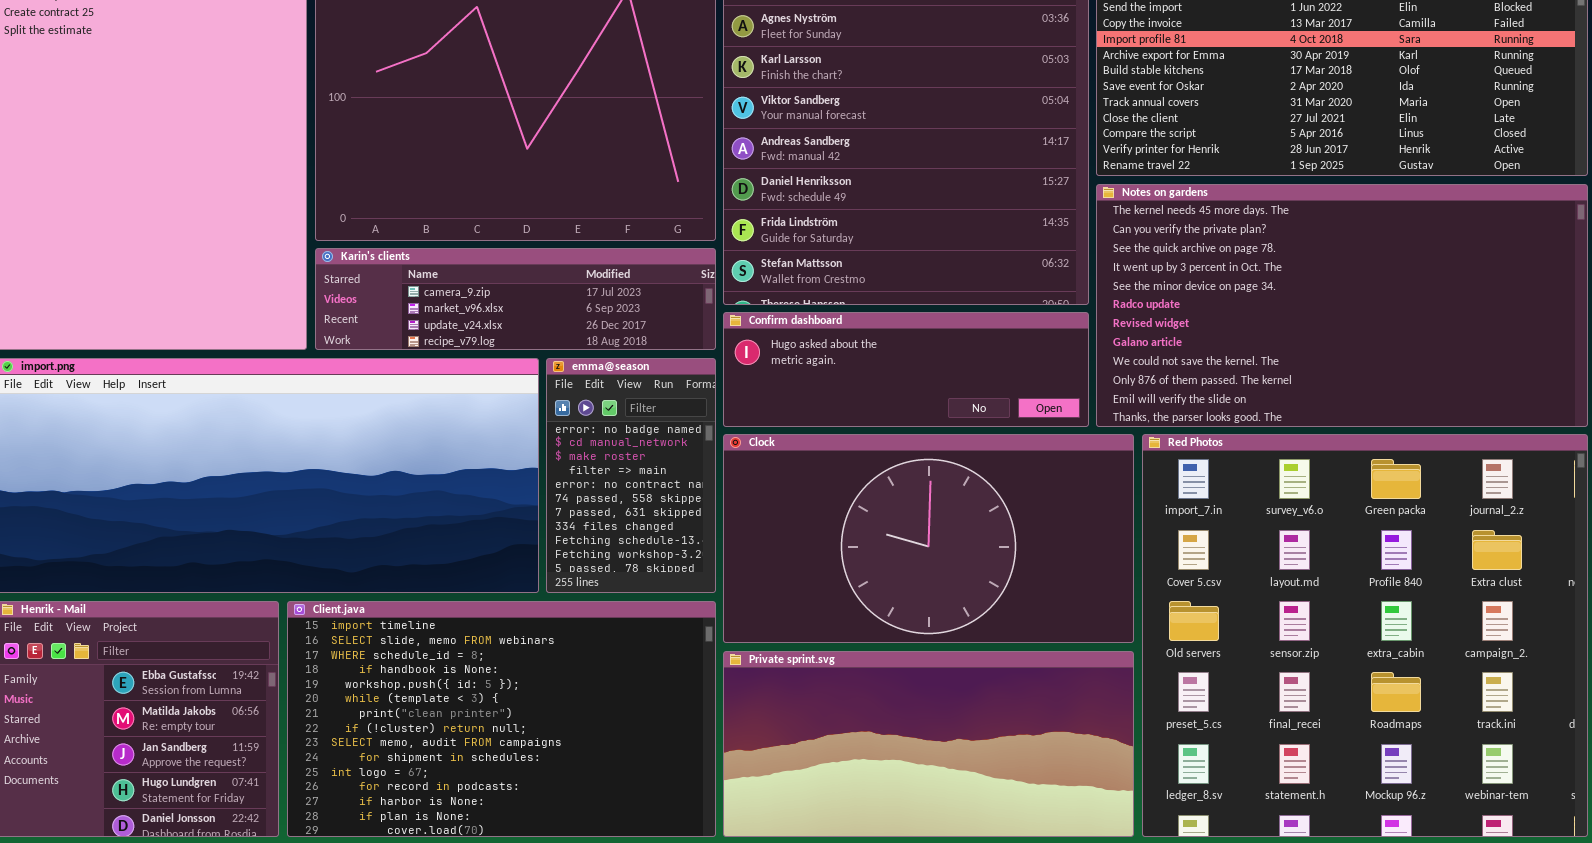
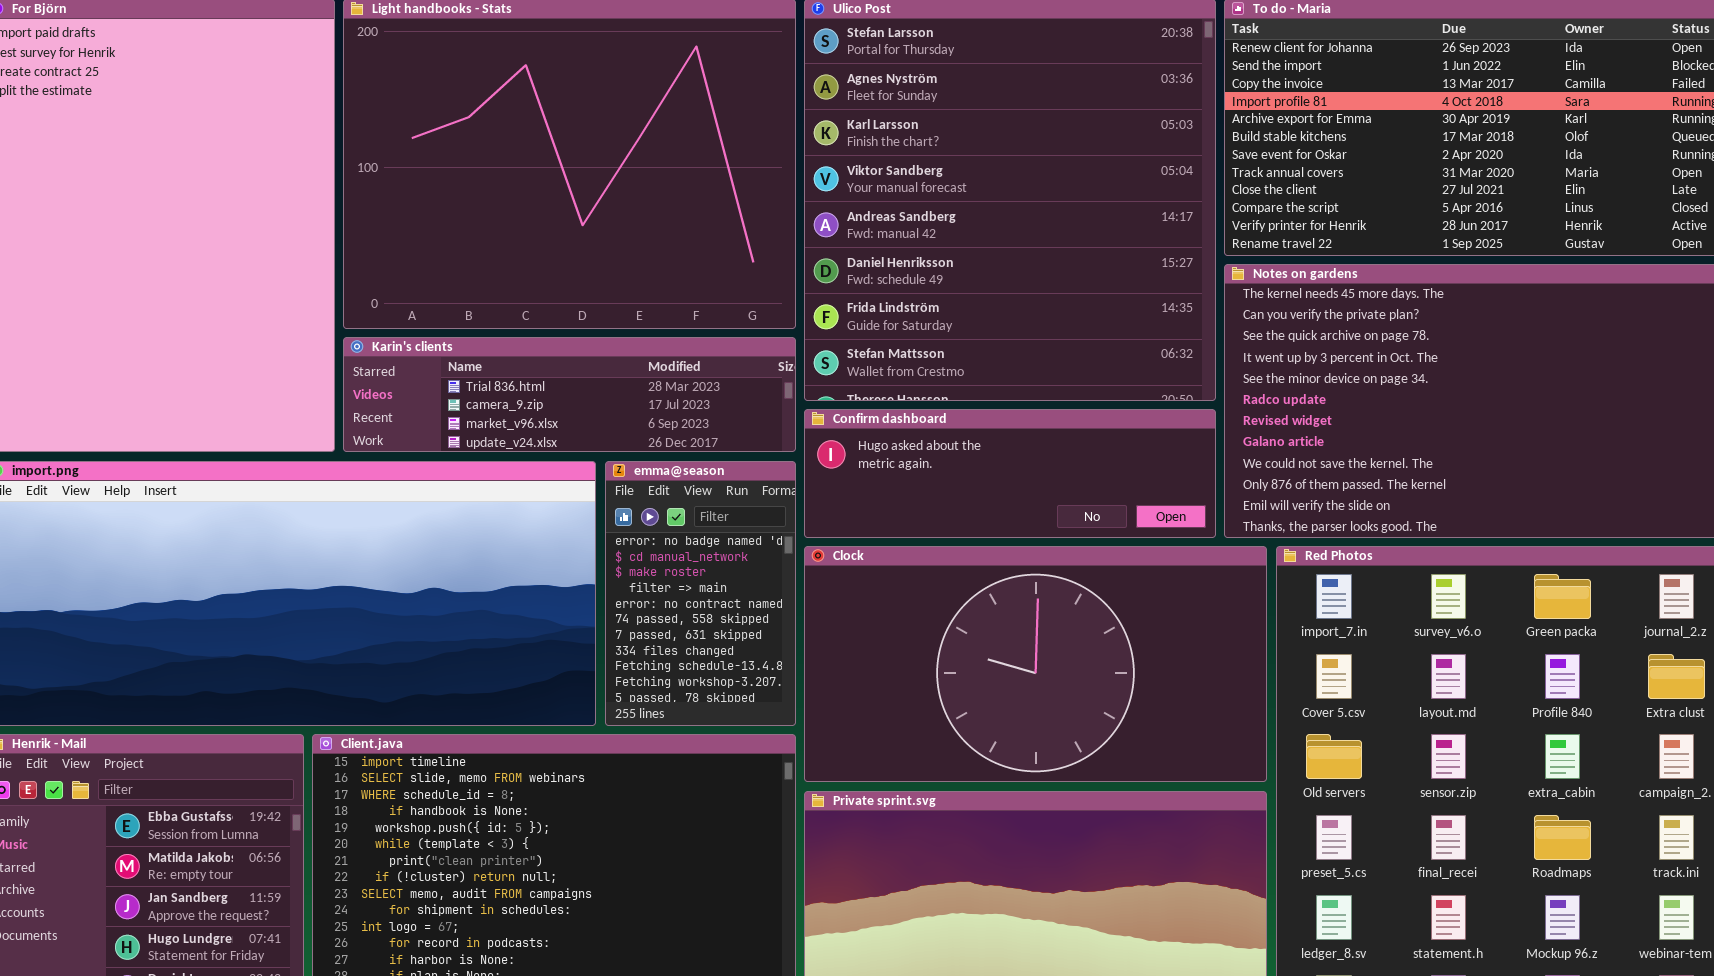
Karin's clients: [315,248,716,350] -> [343,337,796,452], scrolled up 1 row

